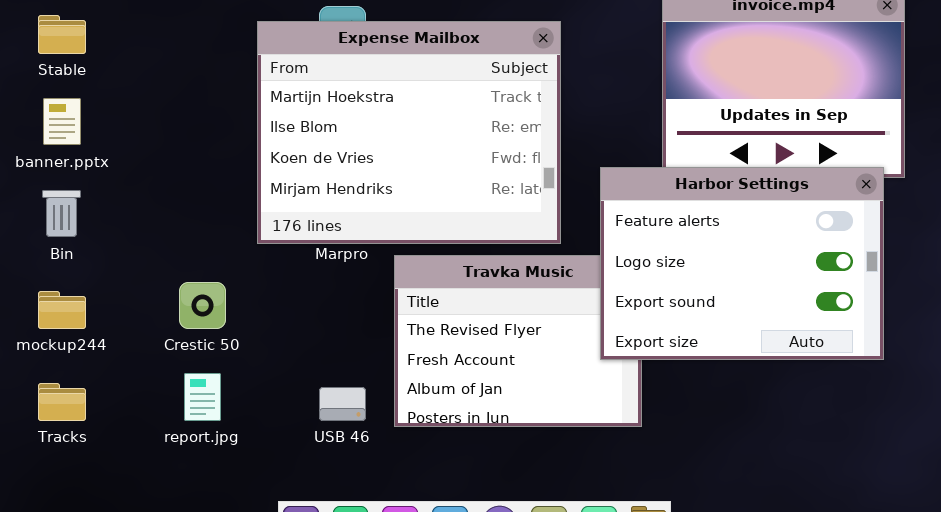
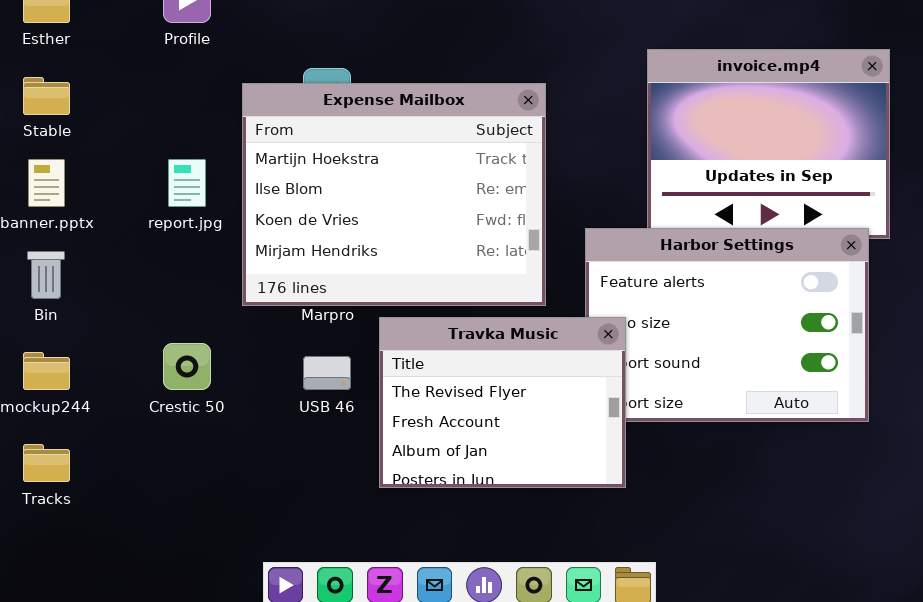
Travka Music: [394,255,642,427] -> [379,317,626,488], raised
report.jpg: [184,373,221,421] -> [168,159,206,207], moved
USB 46: [319,387,366,421] -> [303,356,351,390], moved

